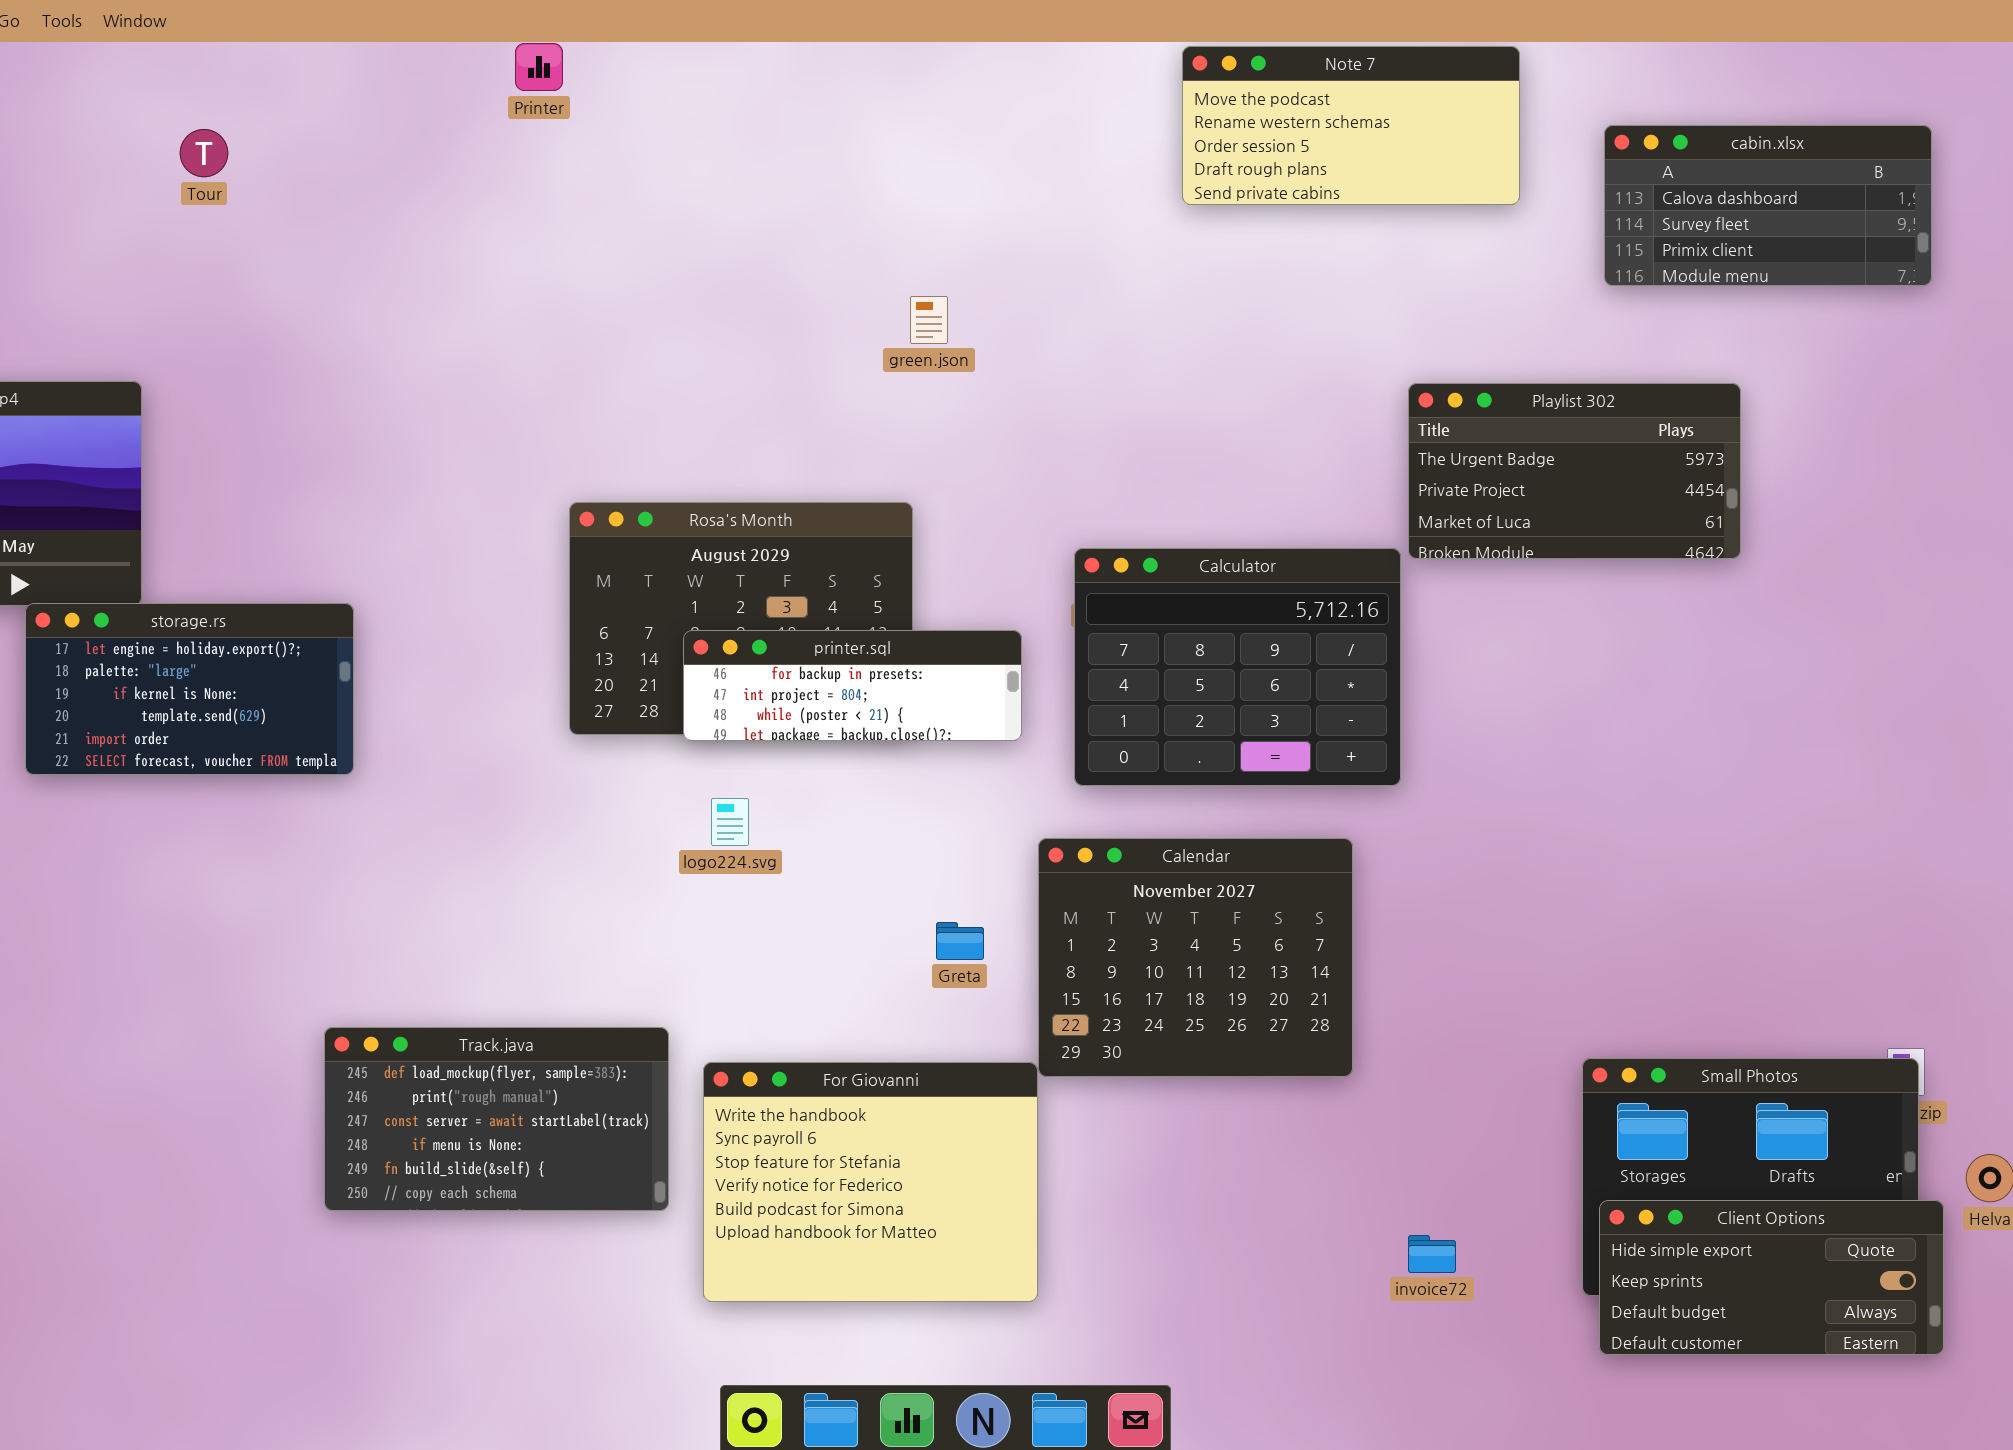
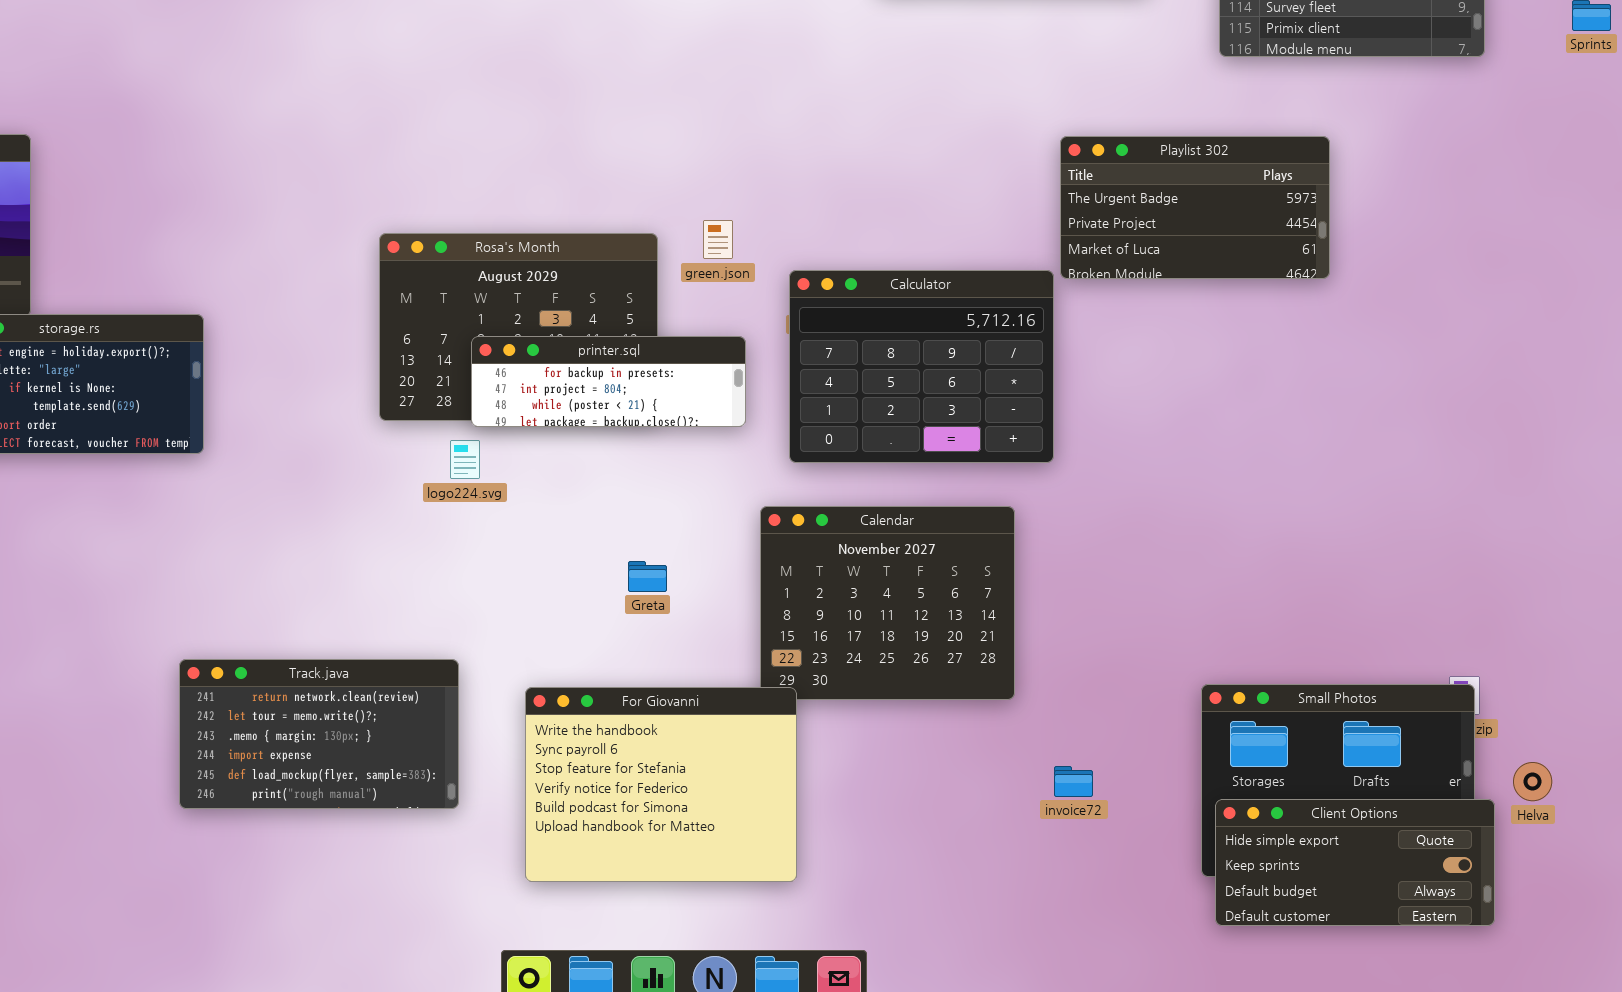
green.json: [910,296,948,344] -> [703,220,733,259], moved
logo224.svg: [711,798,749,846] -> [450,440,480,479], moved
Greta: [936,922,984,960] -> [628,561,667,592], moved
Track.java: [324,1027,669,1211] -> [179,659,459,809], scrolled up 4 rows
For Giovanni: [703,1062,1038,1302] -> [525,687,797,882], moved
invoice72: [1408,1235,1456,1273] -> [1054,766,1093,797], moved

